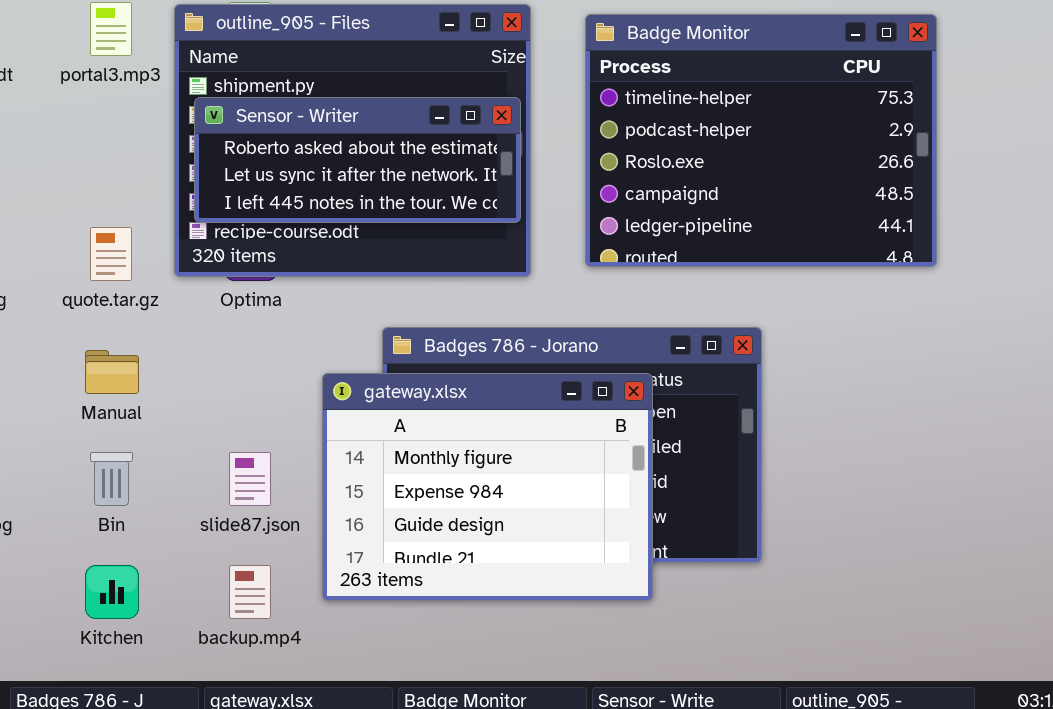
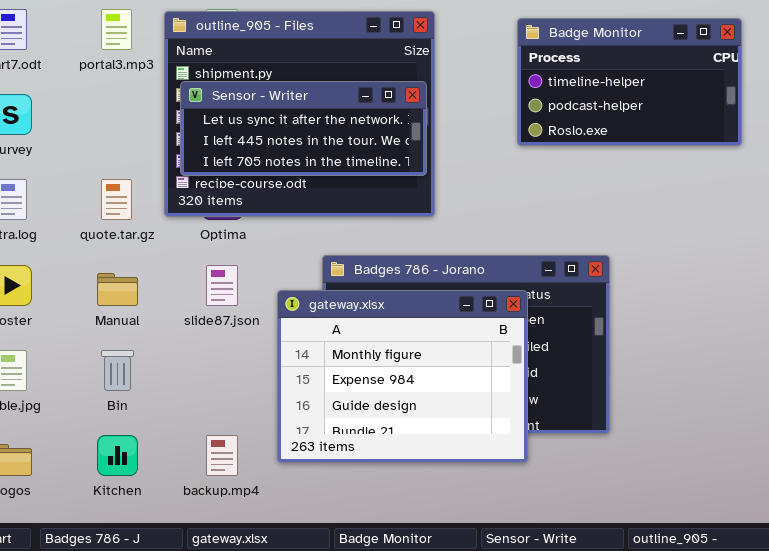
Badge Monitor: [585,14,937,267] -> [517,18,742,146], resized
Sensor - Writer: [194,97,521,223] -> [180,81,427,176], scrolled down 1 row
slide87.json: [229,452,271,506] -> [206,265,238,306], moved

